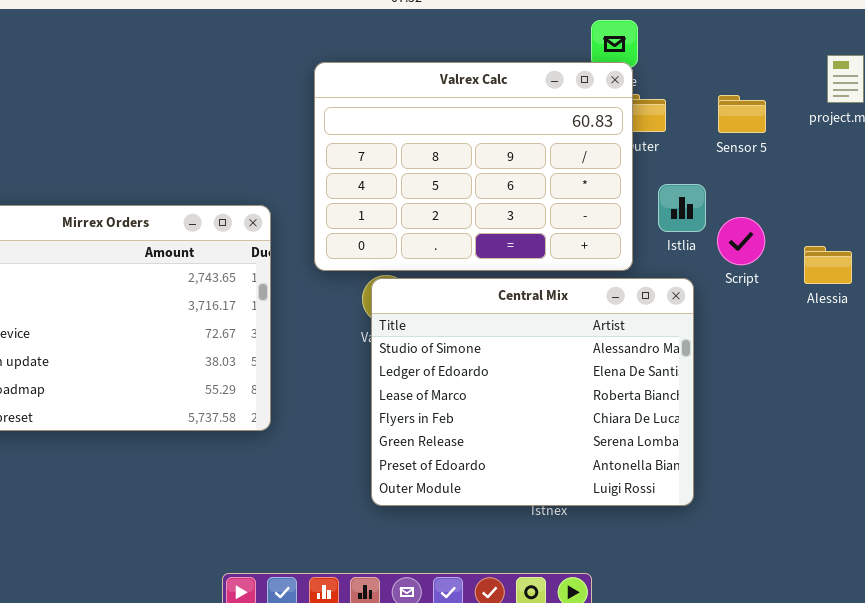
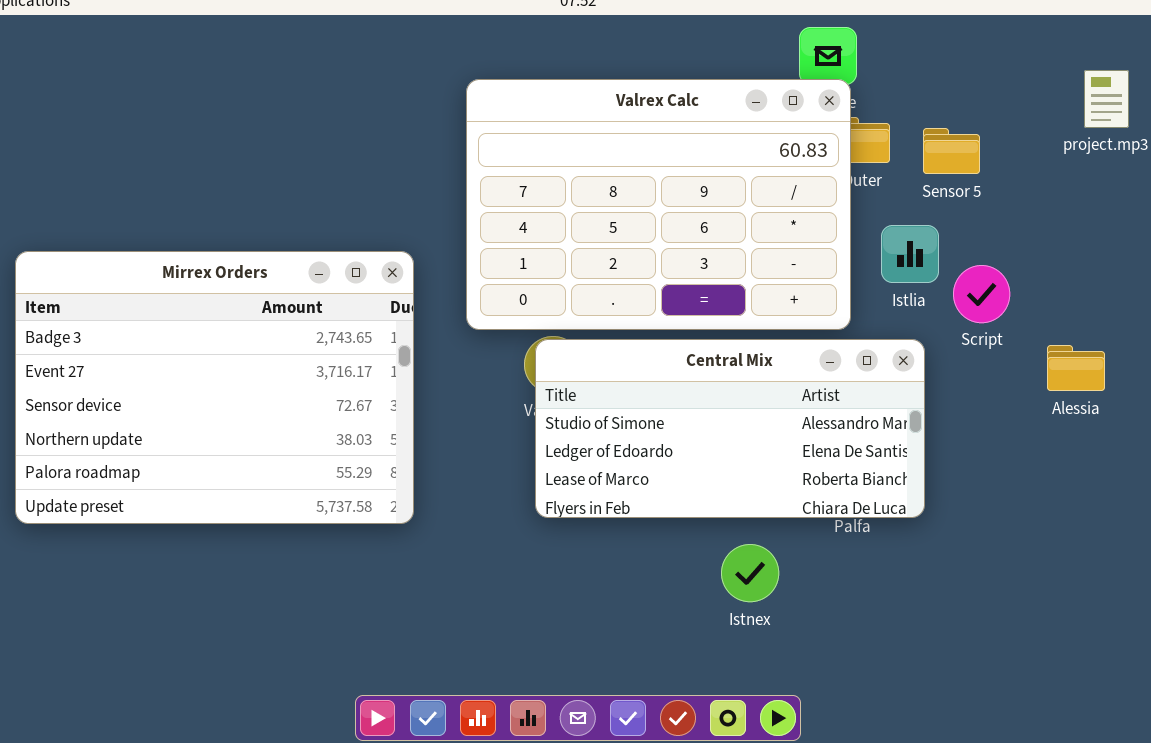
Sensor 5: [718,95,766,133] -> [923,128,980,174], moved
Alessia: [804,246,852,284] -> [1047,345,1105,391], moved
Central Mix: [371,278,694,506] -> [535,339,925,518], resized

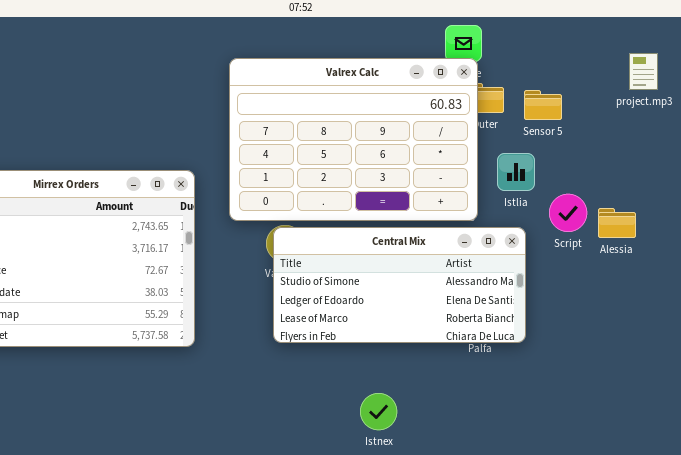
Script: [953,265,1010,323] -> [549,194,587,232], moved
Alessia: [1047,345,1105,391] -> [598,208,636,238], moved
Istnex: [721,544,779,602] -> [360,393,397,430], moved

